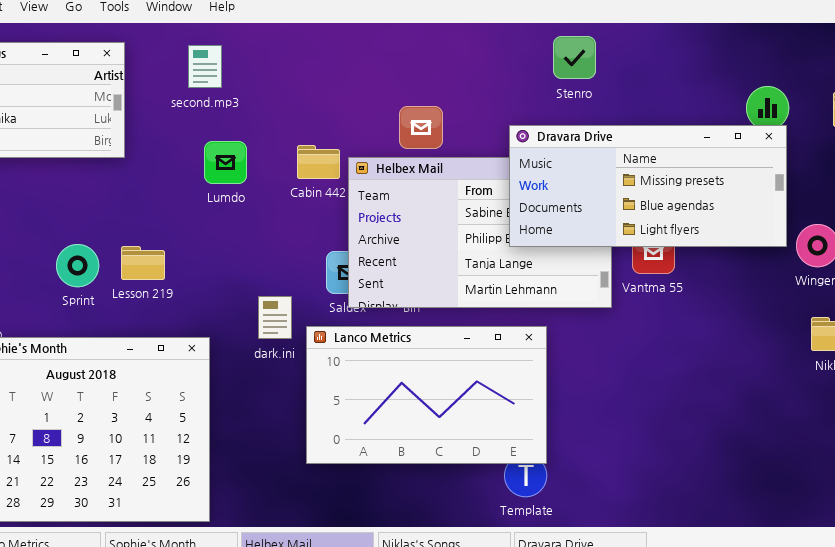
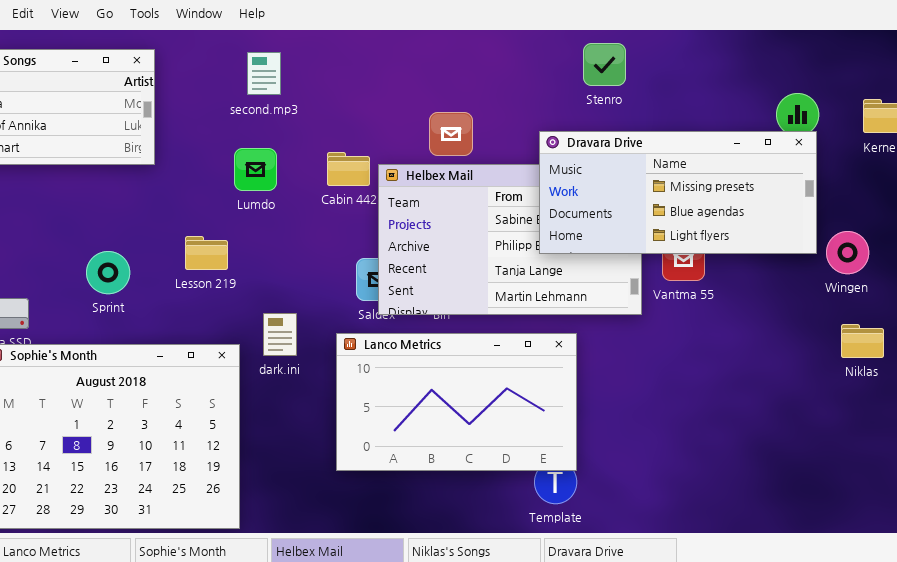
second.mp3: [188,45,222,88] -> [247,52,281,95], moved
Lesson 219: [121,246,165,280] -> [185,236,228,270], moved
dark.ini: [258,296,292,339] -> [263,313,297,356], moved

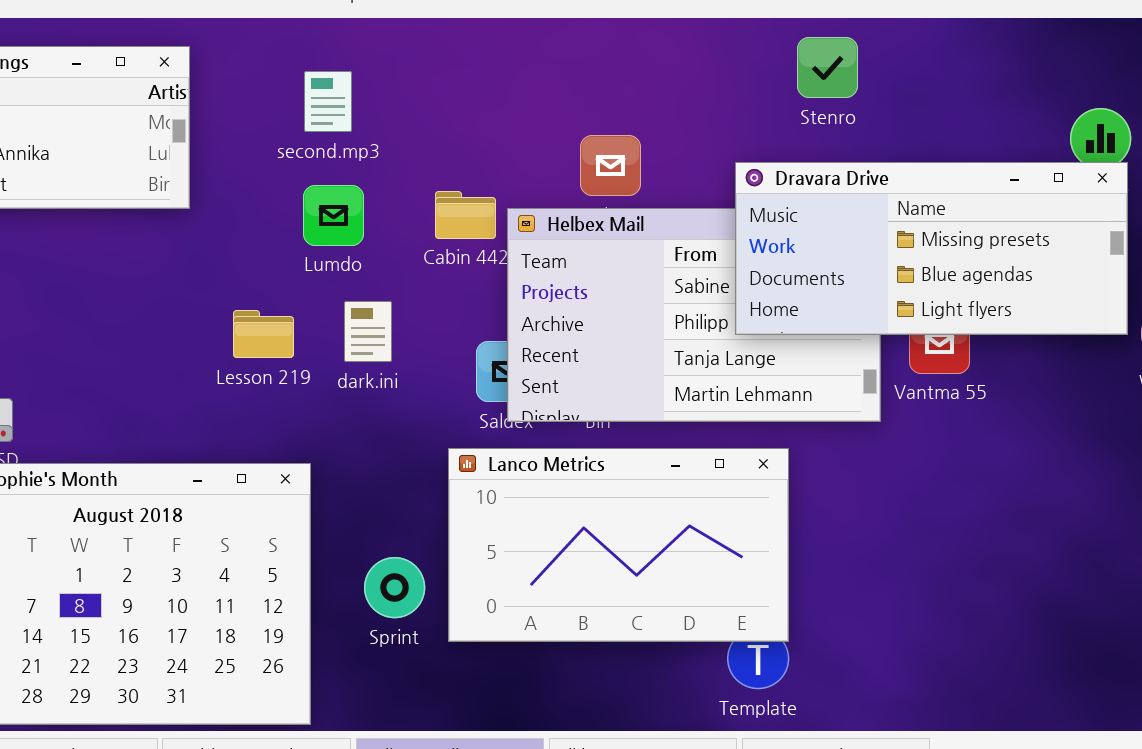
second.mp3: [247,52,281,95] -> [304,71,352,132], moved
Sprint: [86,251,130,294] -> [364,557,425,618], moved
dark.ini: [263,313,297,356] -> [344,301,392,362], moved

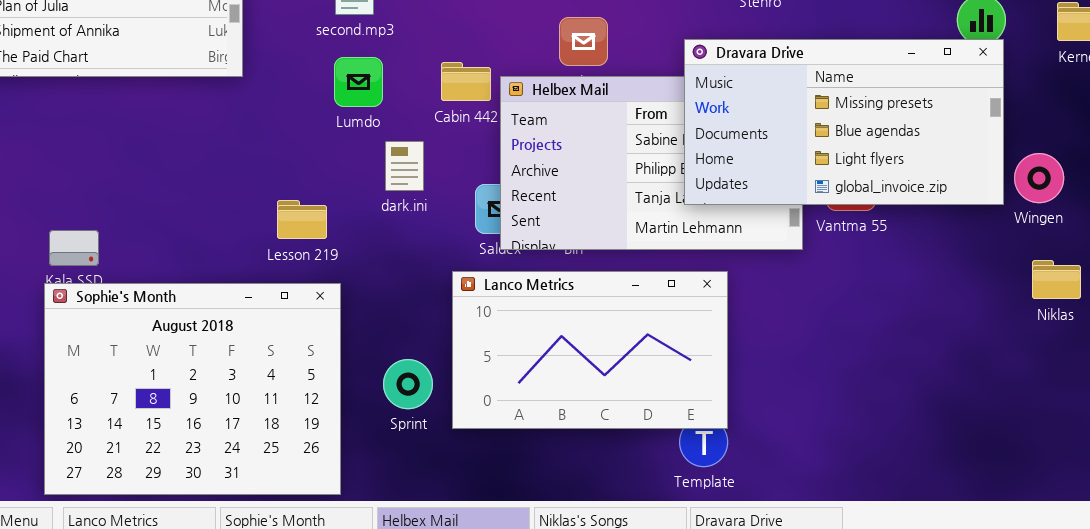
Dravara Drive: [735,162,1128,335] -> [684,39,1004,205], resized
dark.ini: [344,301,392,362] -> [385,141,424,191], moved
Lesson 219: [233,310,294,358] -> [277,200,327,239], moved

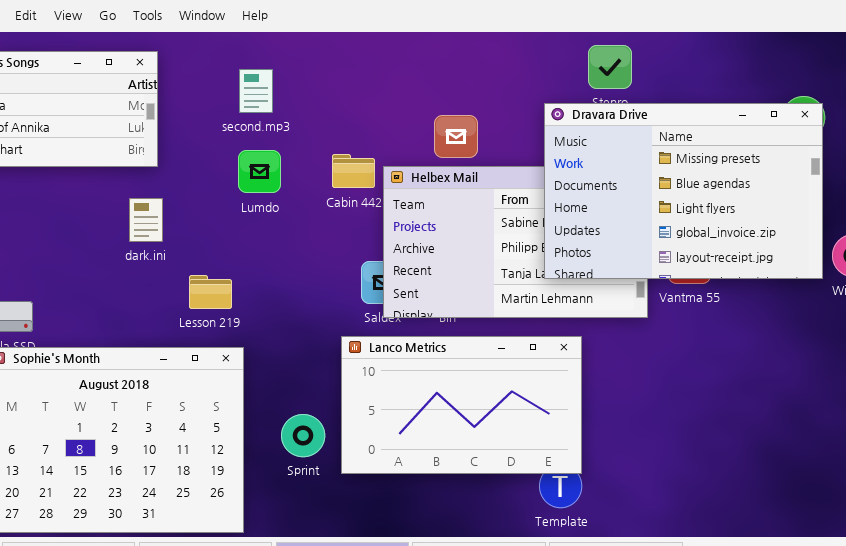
Dravara Drive: [684,39,1004,205] -> [544,103,823,279], resized
dark.ini: [385,141,424,191] -> [129,198,163,242], moved

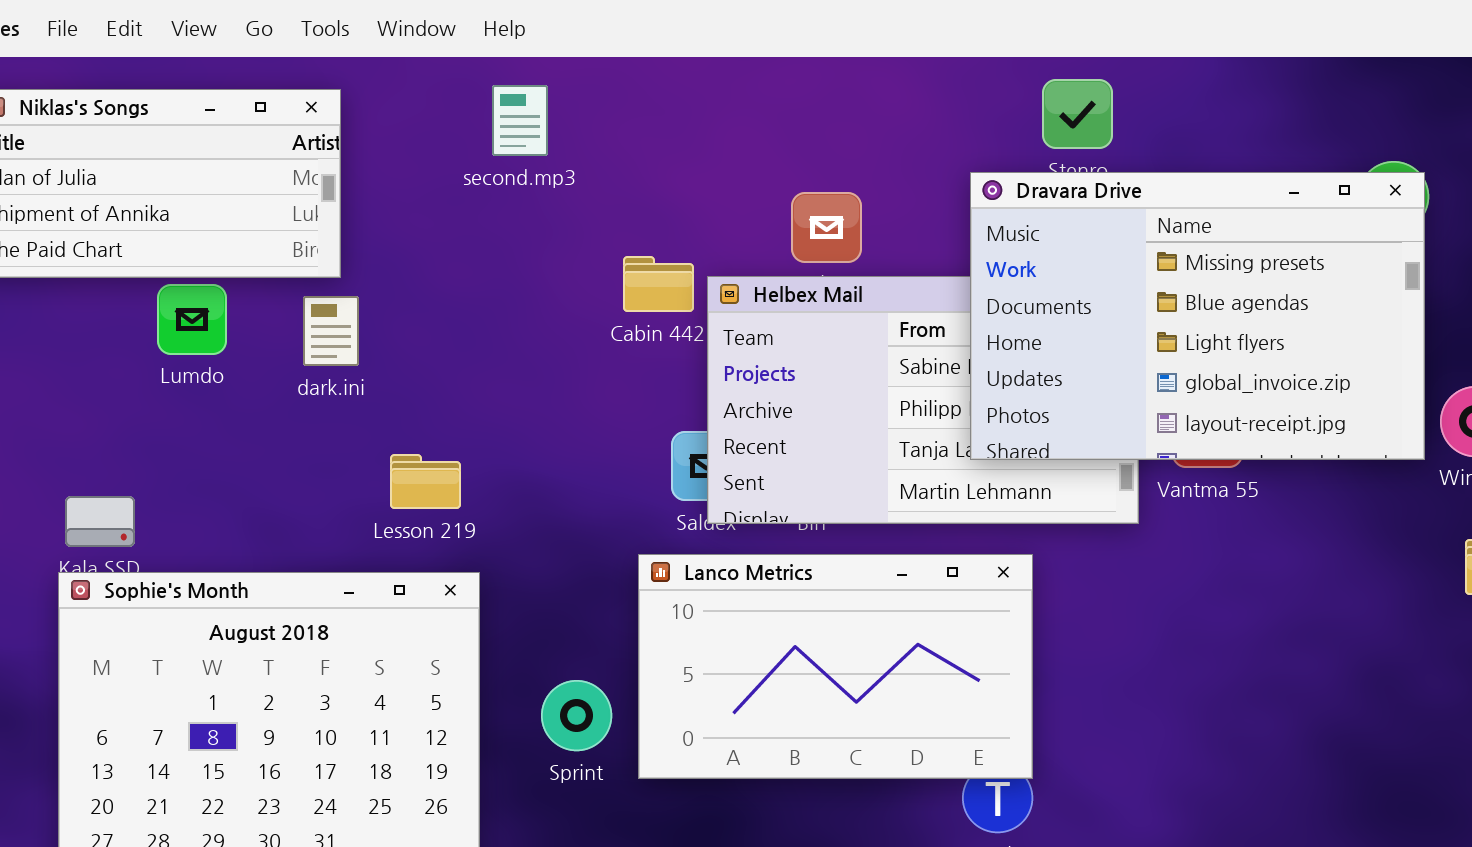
second.mp3: [239,69,273,113] -> [492,85,548,156], moved
Lumdo: [238,150,281,193] -> [157,284,227,355], moved
dark.ini: [129,198,163,242] -> [303,296,359,366], moved

